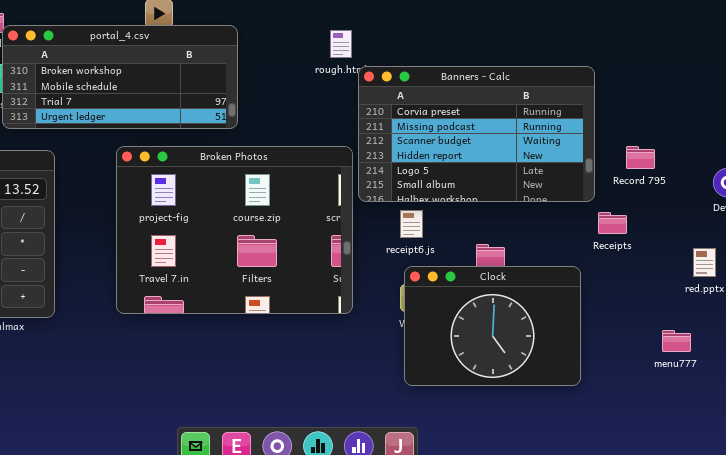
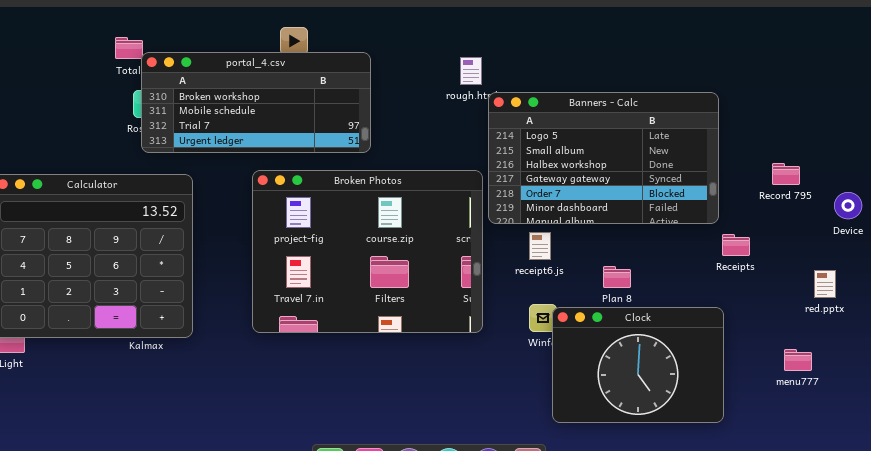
Banners - Calc: [358,66,595,202] -> [488,92,719,224], scrolled down 4 rows
Record 795: [626,146,655,169] -> [772,163,800,185], moved
Clock: [404,266,581,386] -> [552,307,724,423], moved

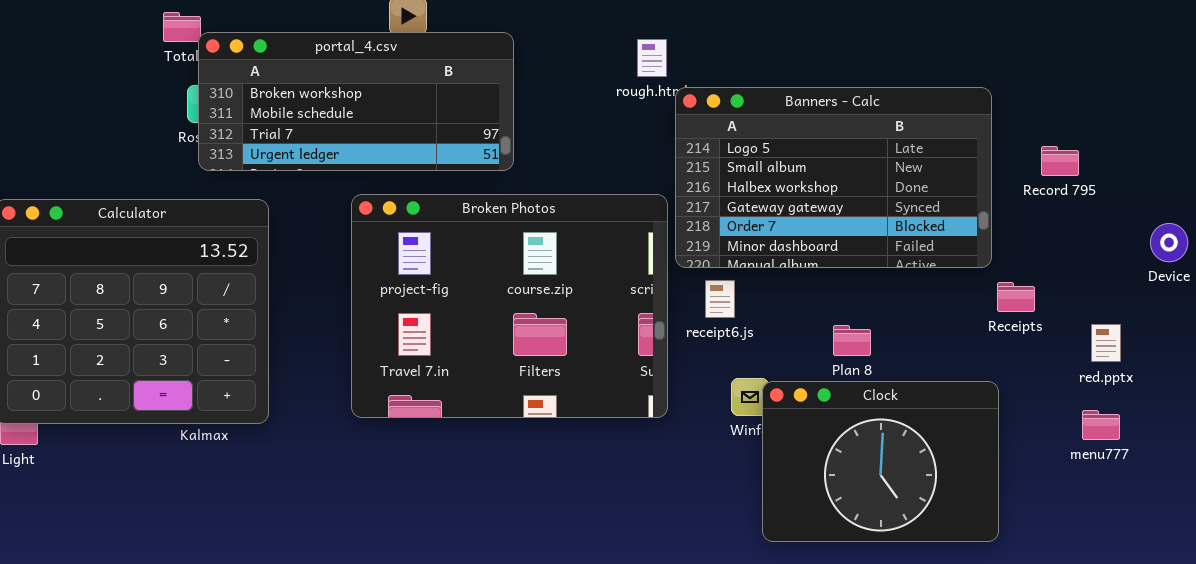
Record 795: [772,163,800,185] -> [1041,146,1079,176], moved
receipt6.js: [529,232,551,260] -> [705,280,735,318], moved
red.pptx: [814,270,836,298] -> [1091,324,1121,362], moved
menu777: [784,349,812,371] -> [1082,410,1120,440], moved

